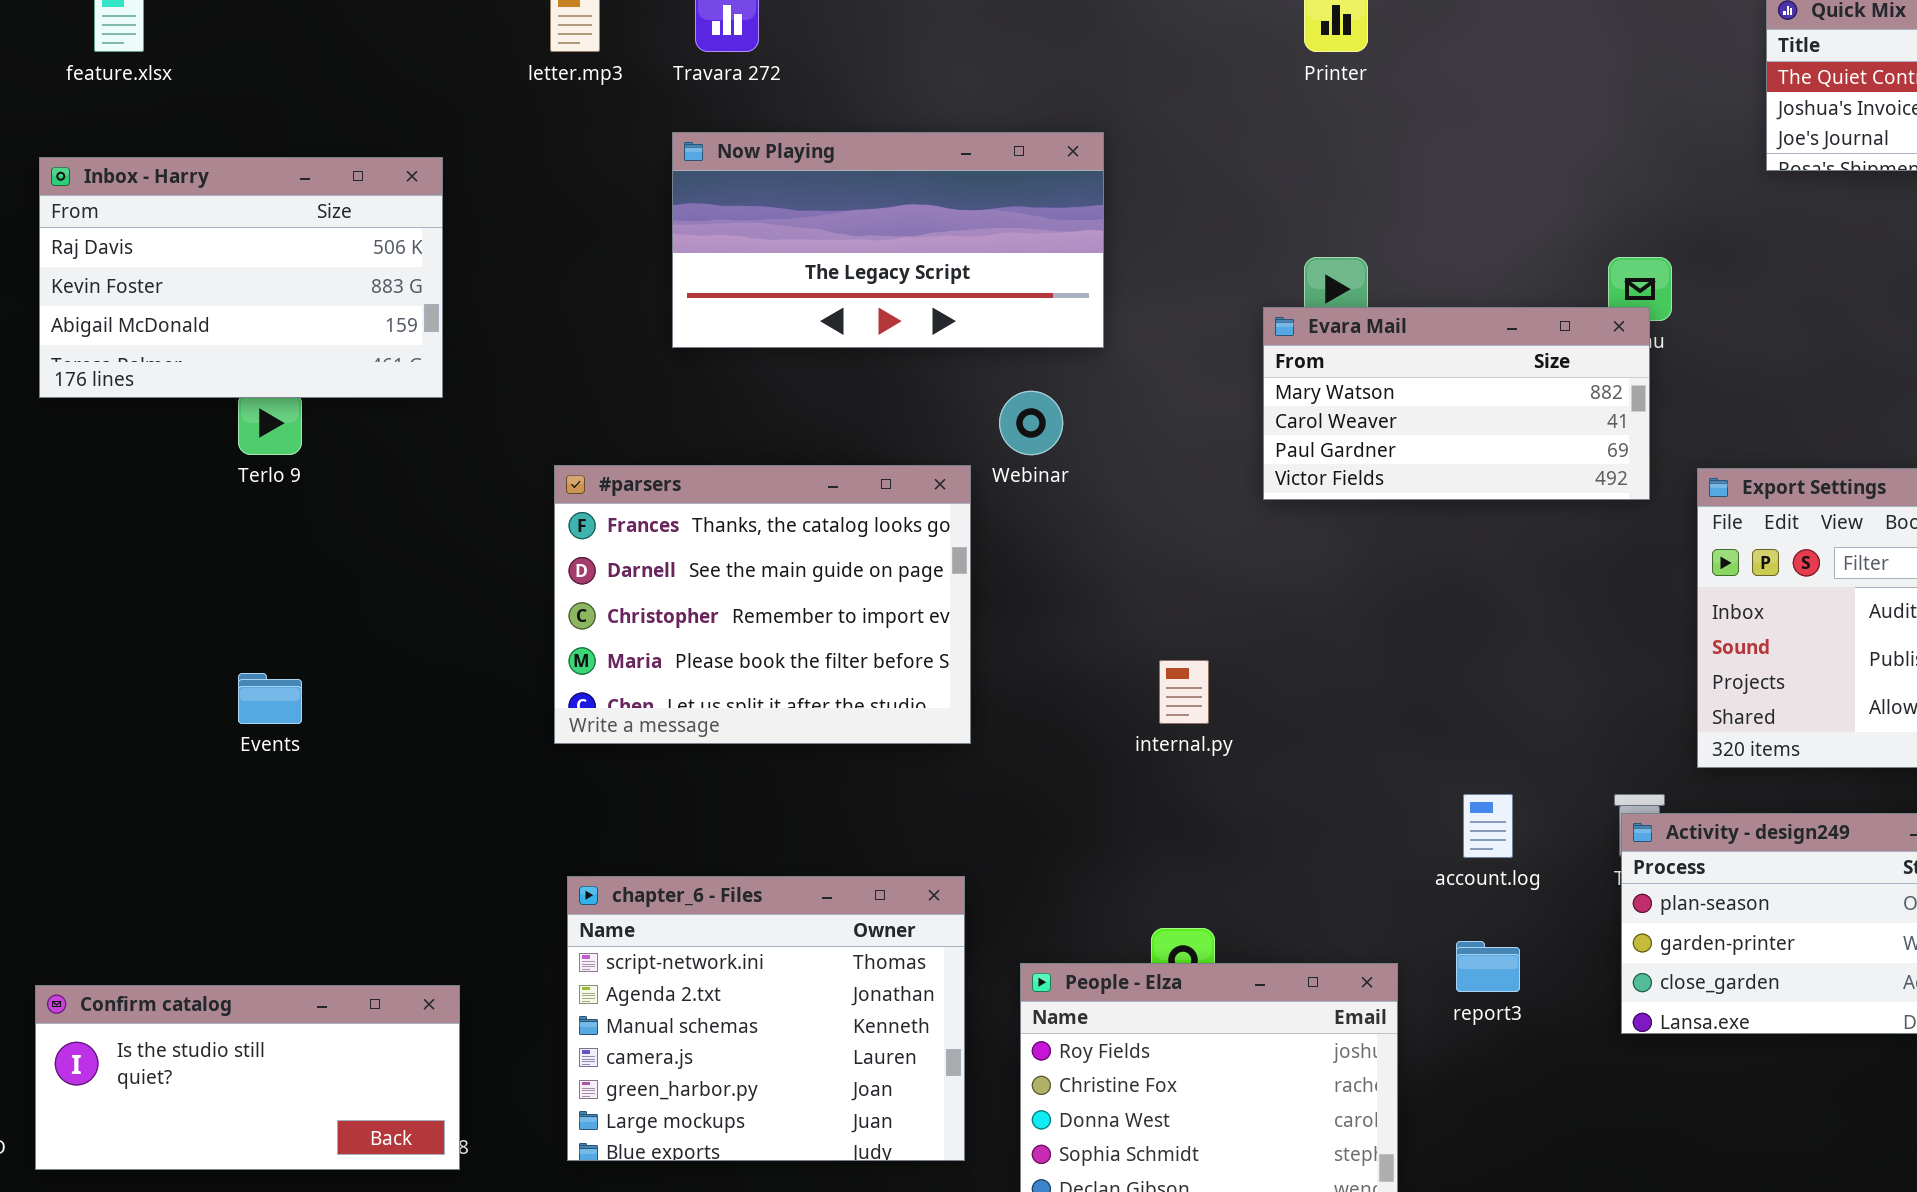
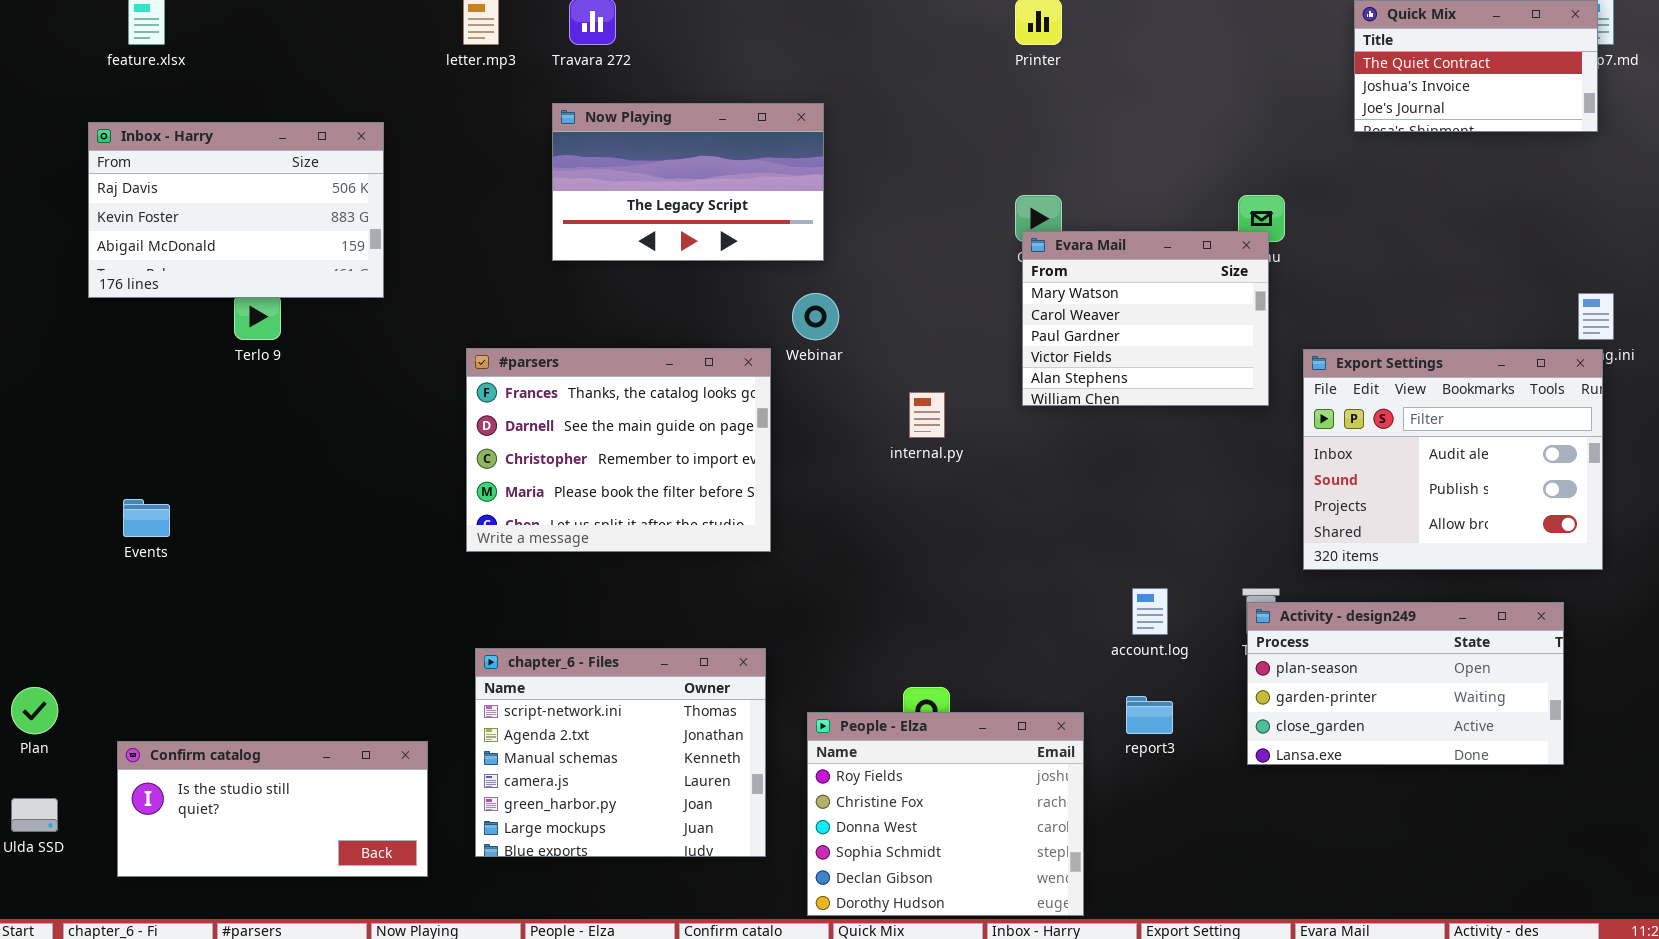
Now Playing: [672,132,1104,348] -> [552,103,824,261], resized
Evara Mail: [1263,307,1650,500] -> [1022,231,1269,406], resized
internal.py: [1159,660,1209,724] -> [909,392,945,438], moved
Events: [238,673,302,724] -> [123,499,170,537], moved
Confirm catalog: [35,985,460,1170] -> [117,741,428,877], moved

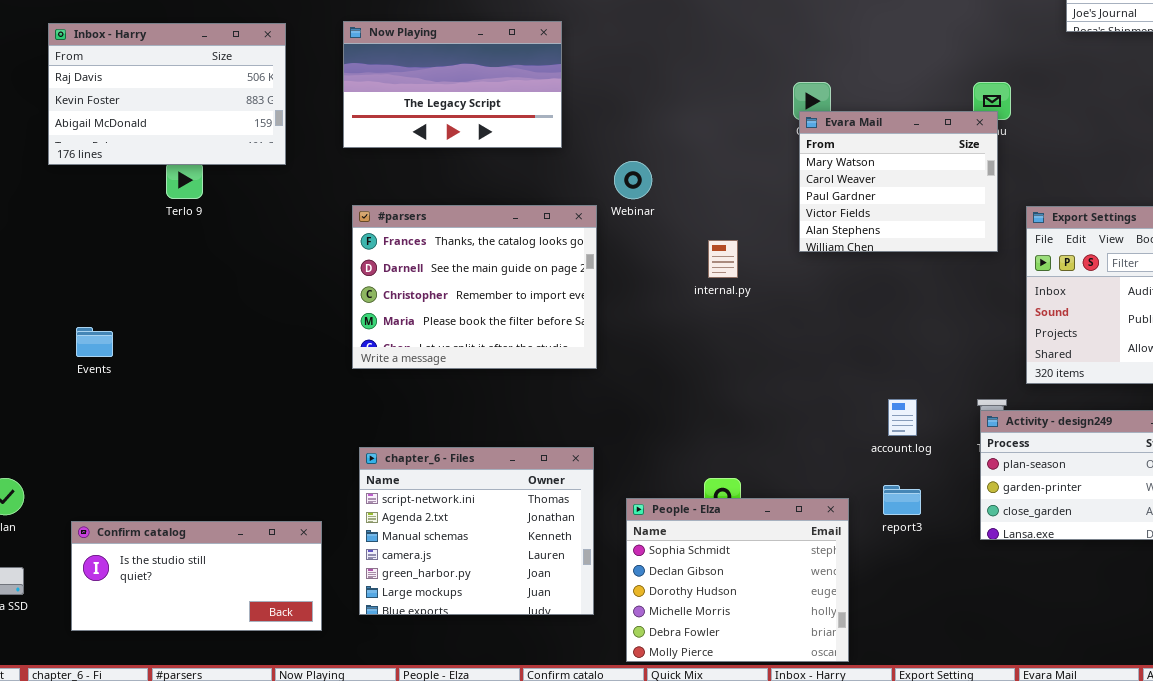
Now Playing: [552,103,824,261] -> [343,21,562,148], moved
People - Elza: [807,712,1084,916] -> [626,498,849,662], scrolled down 3 rows

